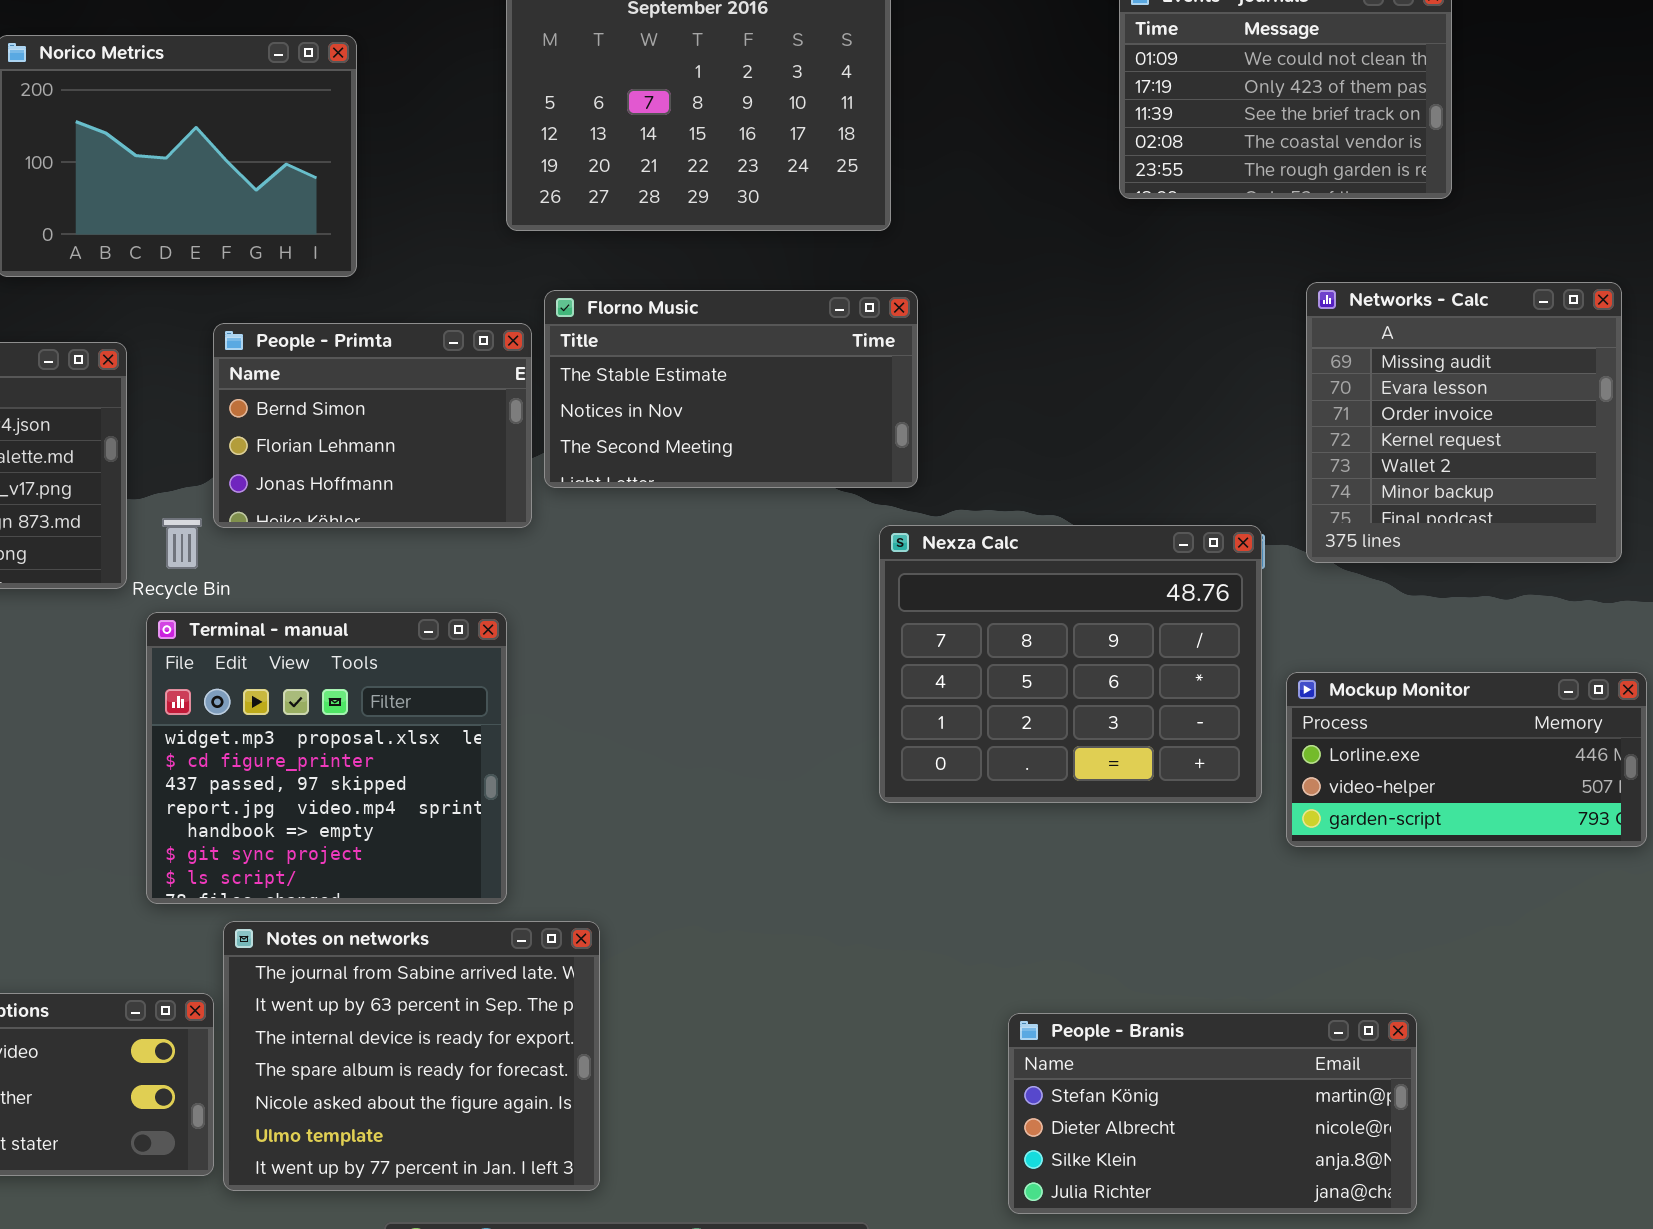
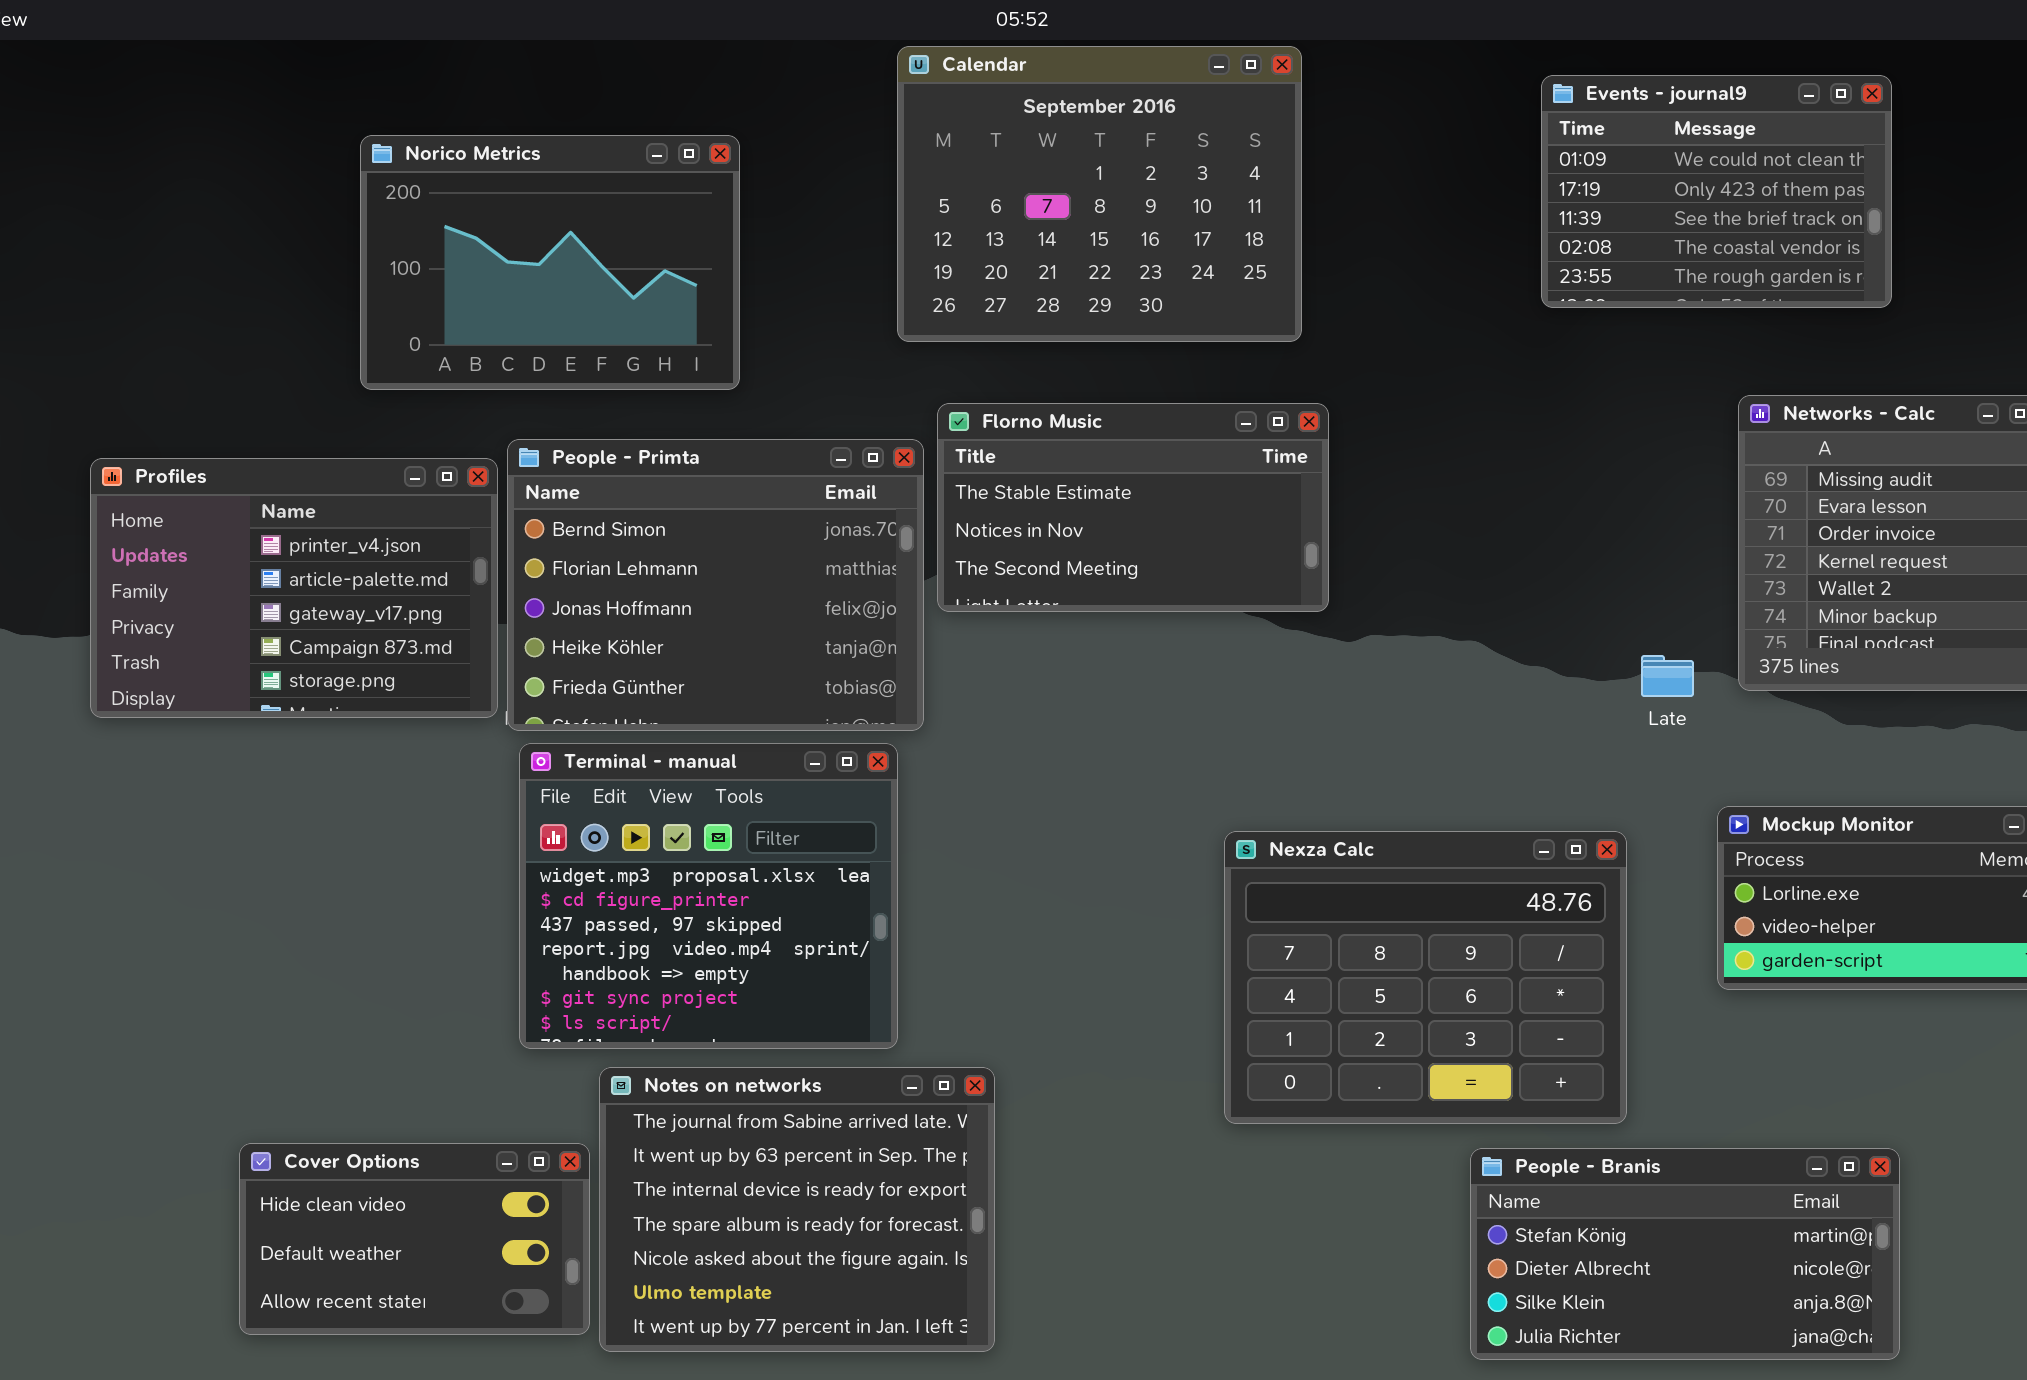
People - Primta: [213,323,532,528] -> [507,439,924,731], resized
Nexza Calc: [879,525,1262,803] -> [1224,831,1627,1124], moved
People - Branis: [1008,1013,1417,1214] -> [1470,1148,1900,1360], moved

